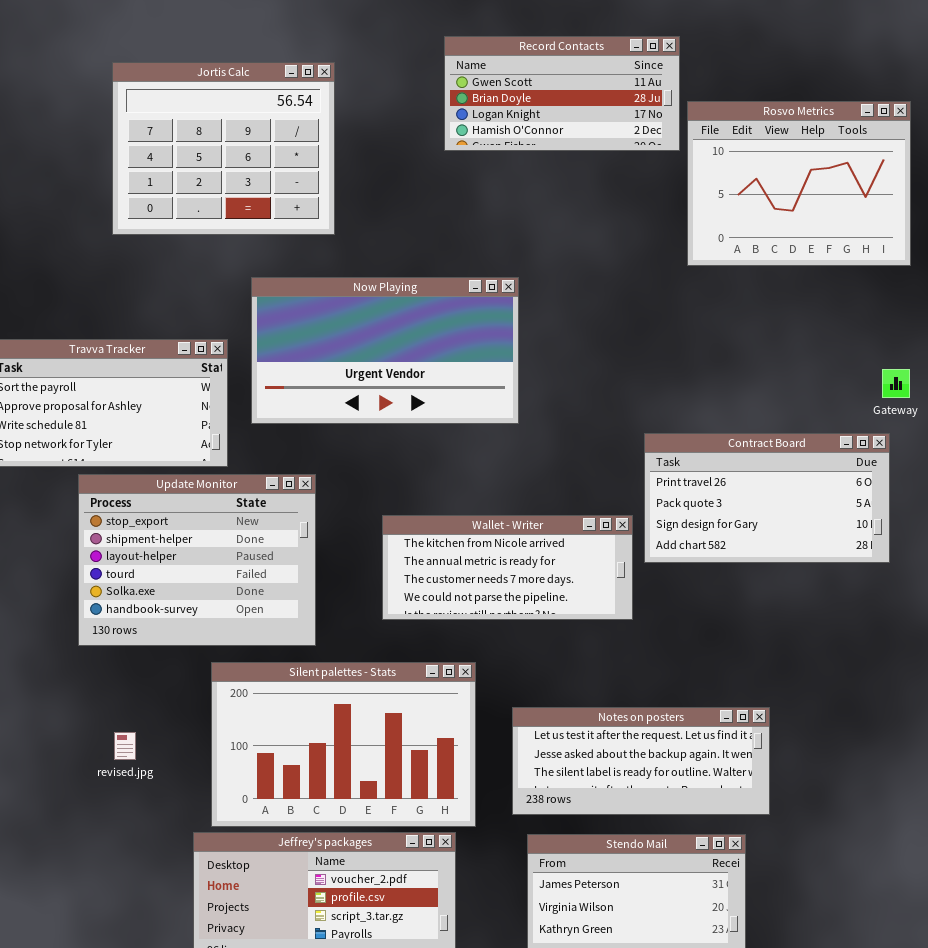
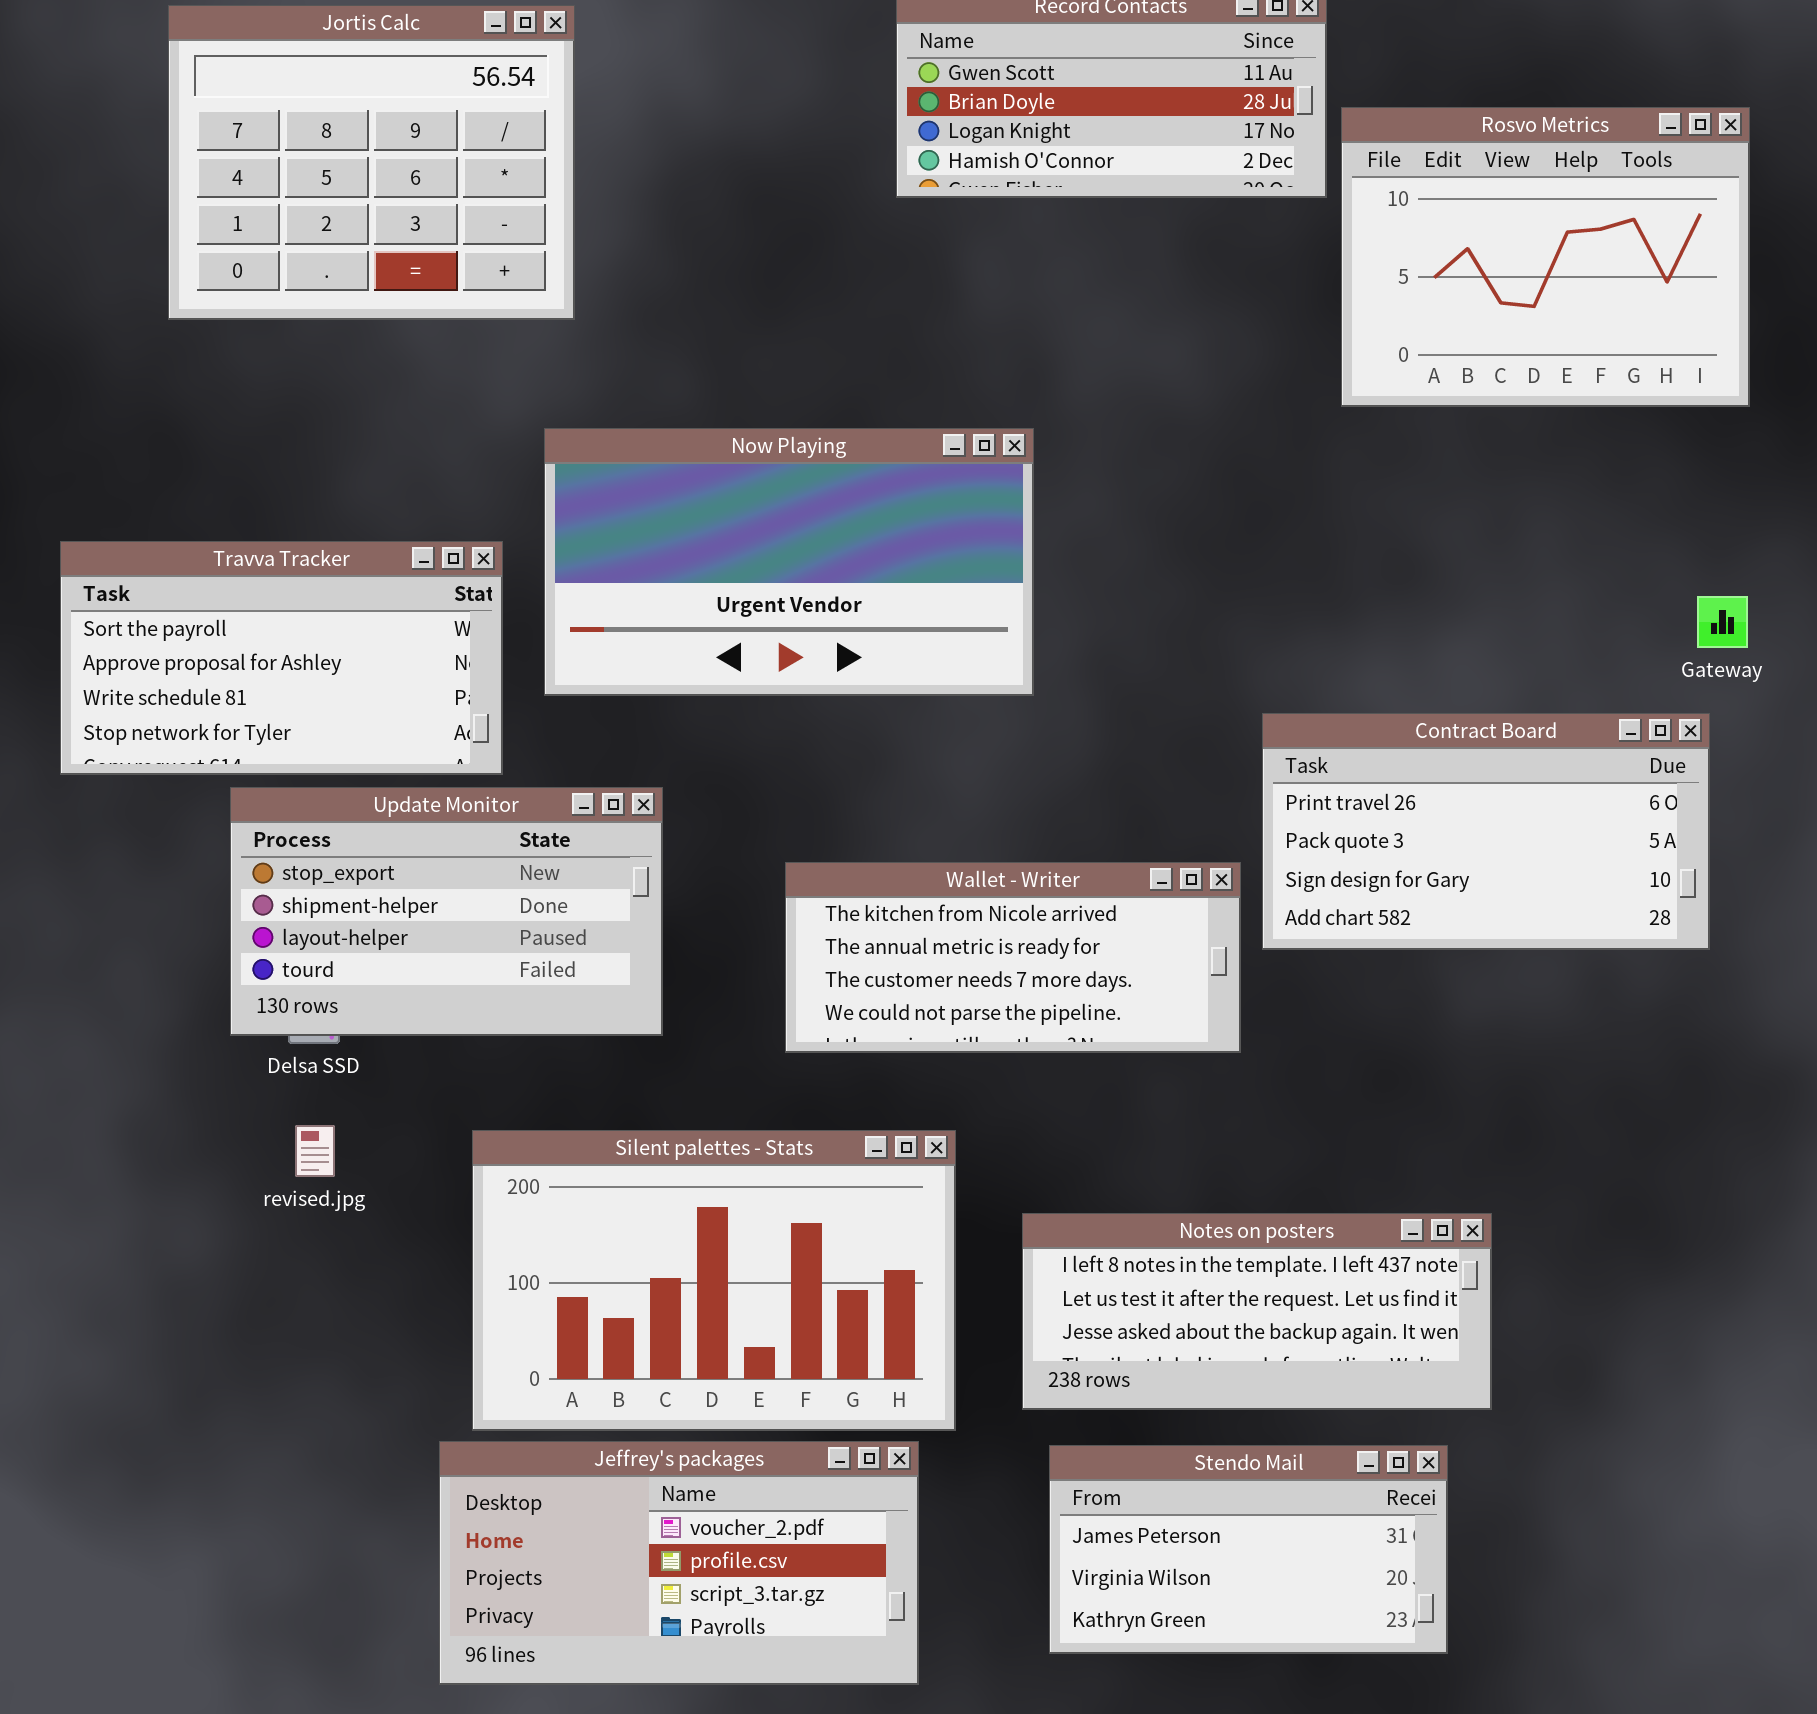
Jortis Calc: [112,62,335,235] -> [168,5,575,320], moved
Update Monitor: [78,474,316,646] -> [230,787,663,1036], resized
Notes on posters: [512,707,770,815] -> [1022,1213,1492,1410], scrolled up 1 row
revised.jpg: [114,732,136,760] -> [295,1125,335,1177], moved

